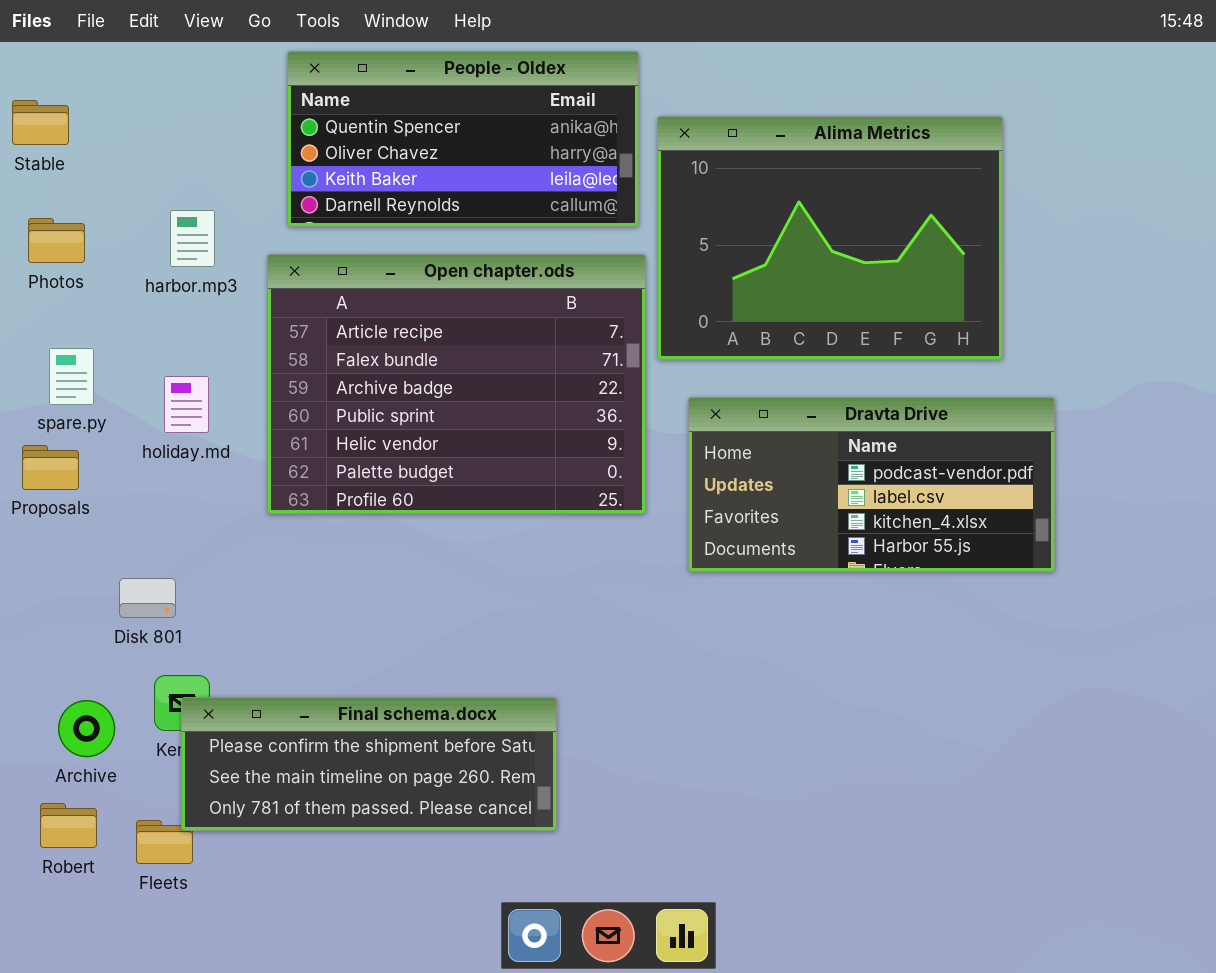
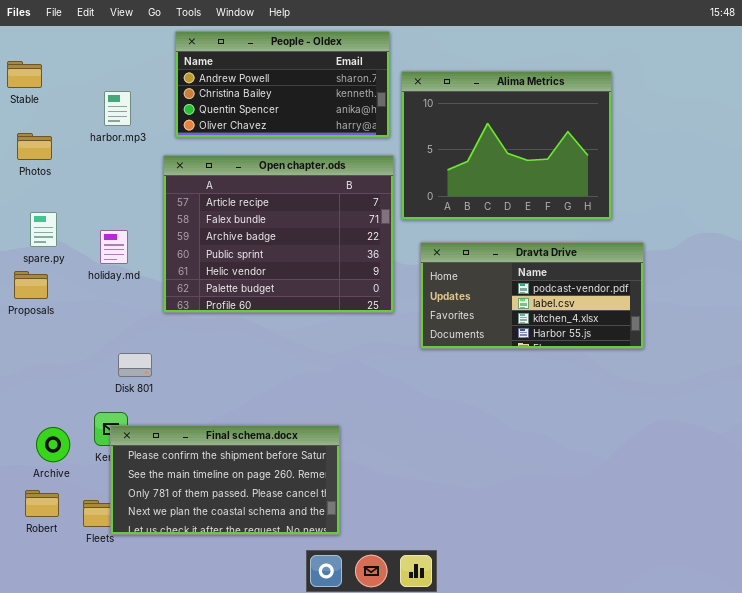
People - Oldex: [287,51,639,227] -> [175,31,390,138], scrolled up 2 rows
harbor.mp3: [170,210,215,267] -> [104,91,131,126], moved
Disk 801: [119,578,176,618] -> [118,353,152,377], moved
Final schema.docx: [181,697,557,831] -> [110,425,340,535], resized

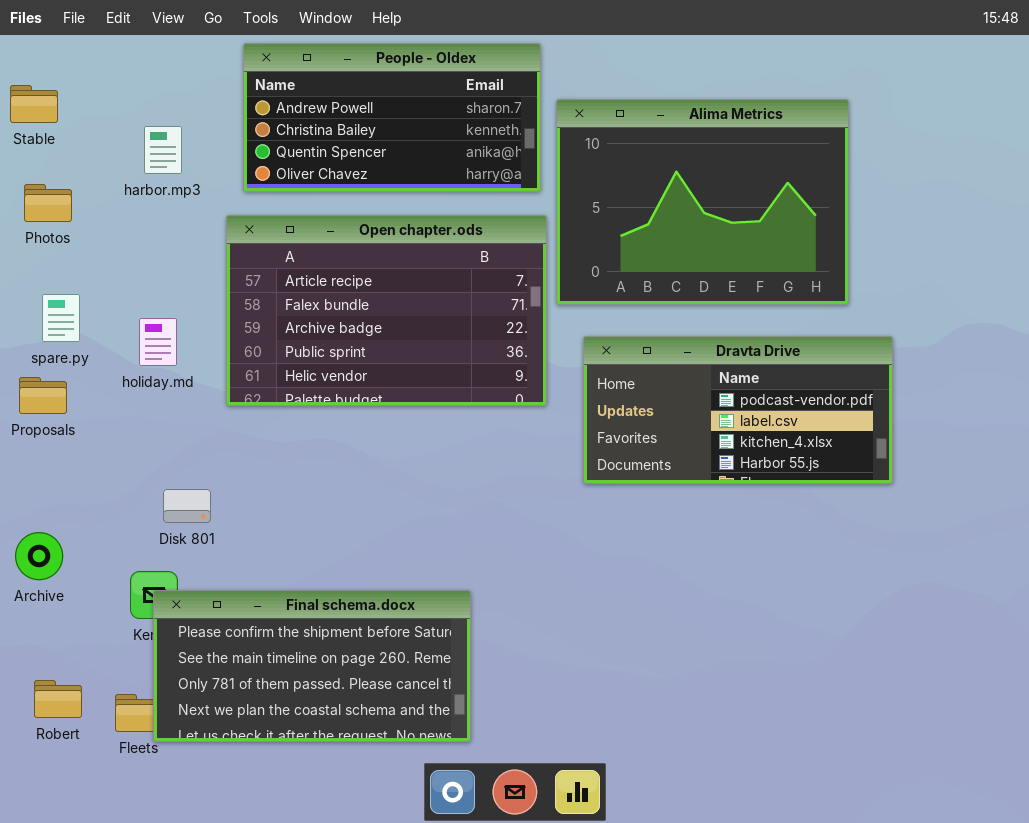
Open chapter.ods: [163,155,394,313] -> [226,215,547,406], resized
Archive: [36,427,70,462] -> [15,532,63,580], moved

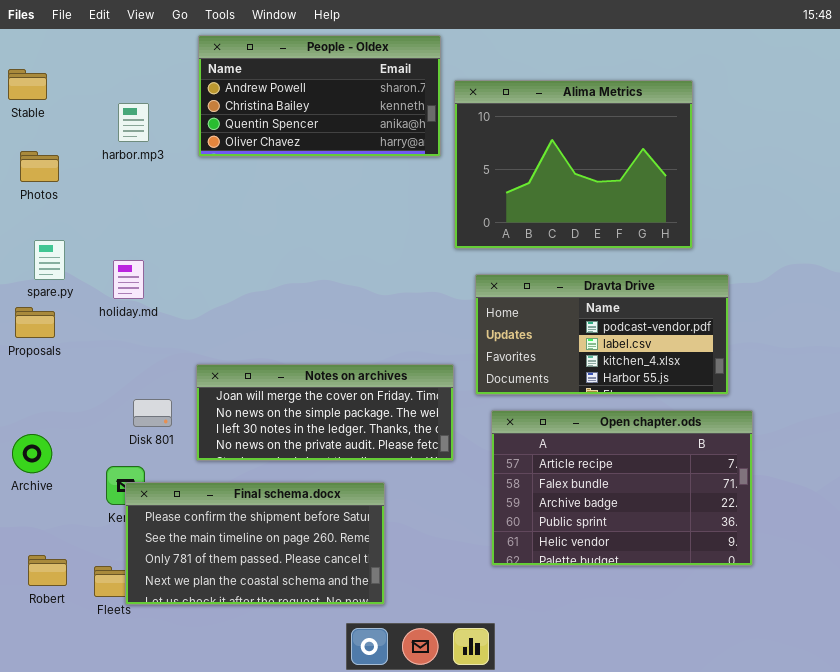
Open chapter.ods: [226,215,547,406] -> [491,410,753,566], moved
Notes on archives: none -> [196,364,454,461], opened

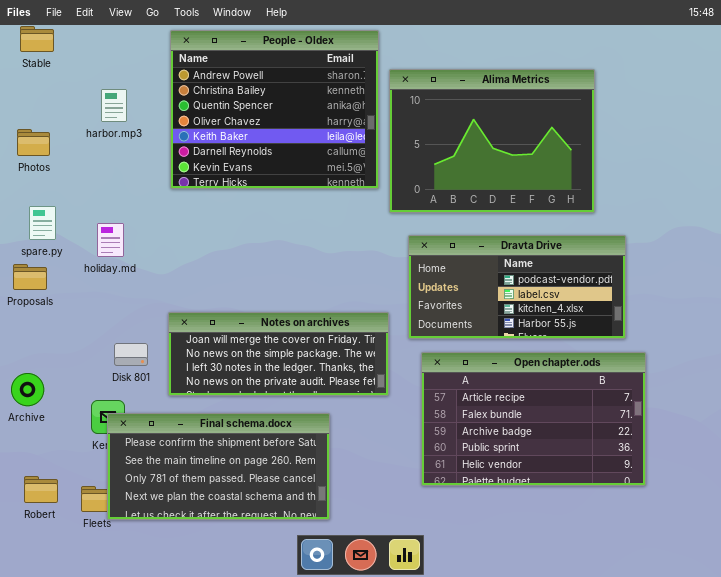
People - Oldex: [198,35,441,157] -> [170,30,379,189], resized
Stable: [8,69,47,100] -> [20,26,54,52], moved

